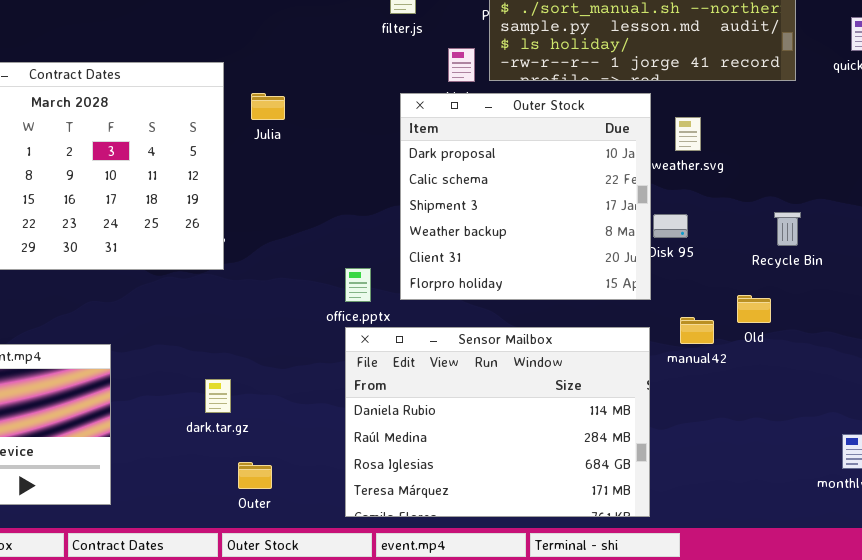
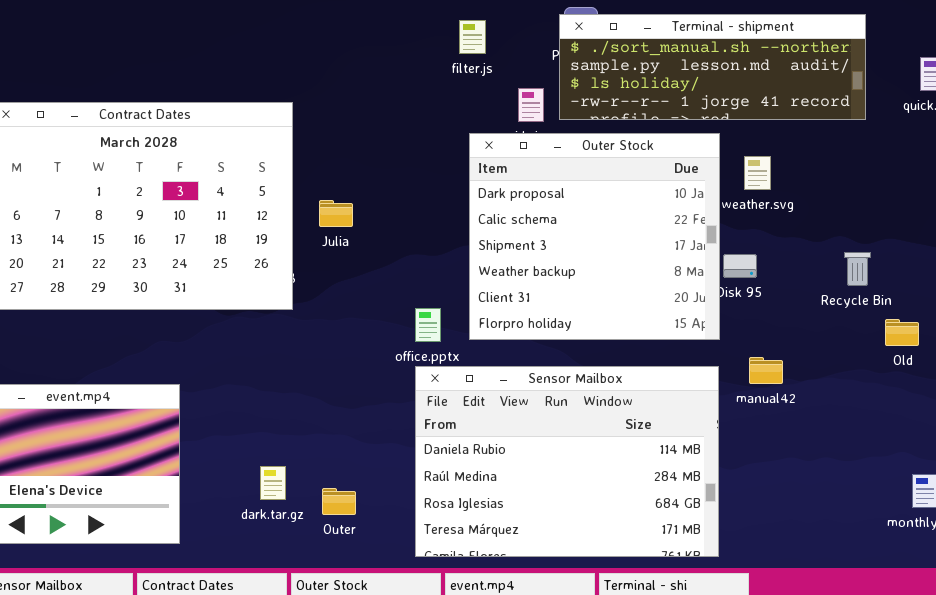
Julia: [251,93,285,120] -> [319,200,353,227], moved
Old: [737,295,771,323] -> [885,319,919,346], moved
dark.tar.gz: [205,379,231,413] -> [260,466,286,500], moved
Outer: [238,462,272,489] -> [322,488,356,515], moved

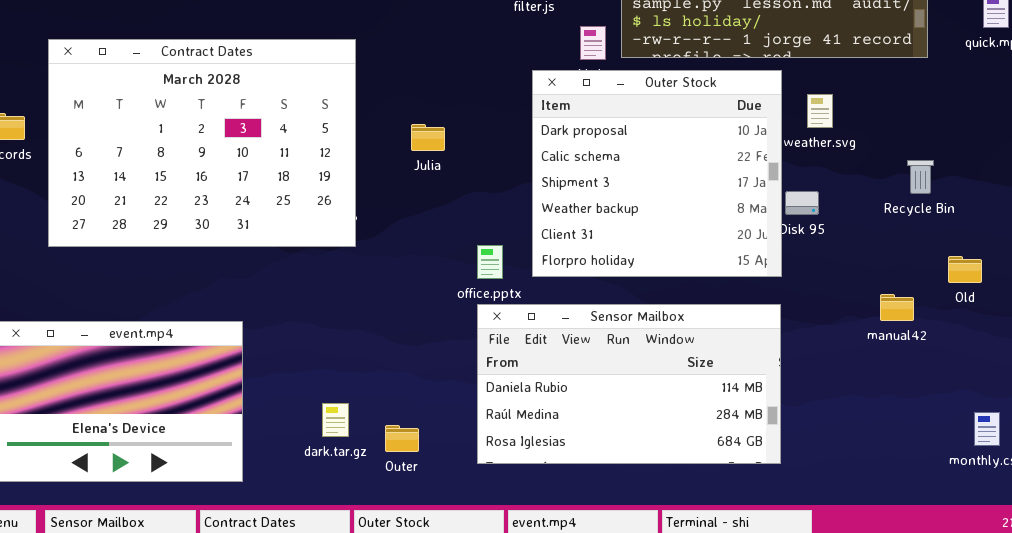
Julia: [319,200,353,227] -> [411,124,445,151], moved
Recycle Bin: [844,252,871,286] -> [907,160,934,194], moved
manual42: [749,357,783,384] -> [880,294,914,321], moved
Sensor Mailbox: [415,366,719,557] -> [477,304,781,464], resized

